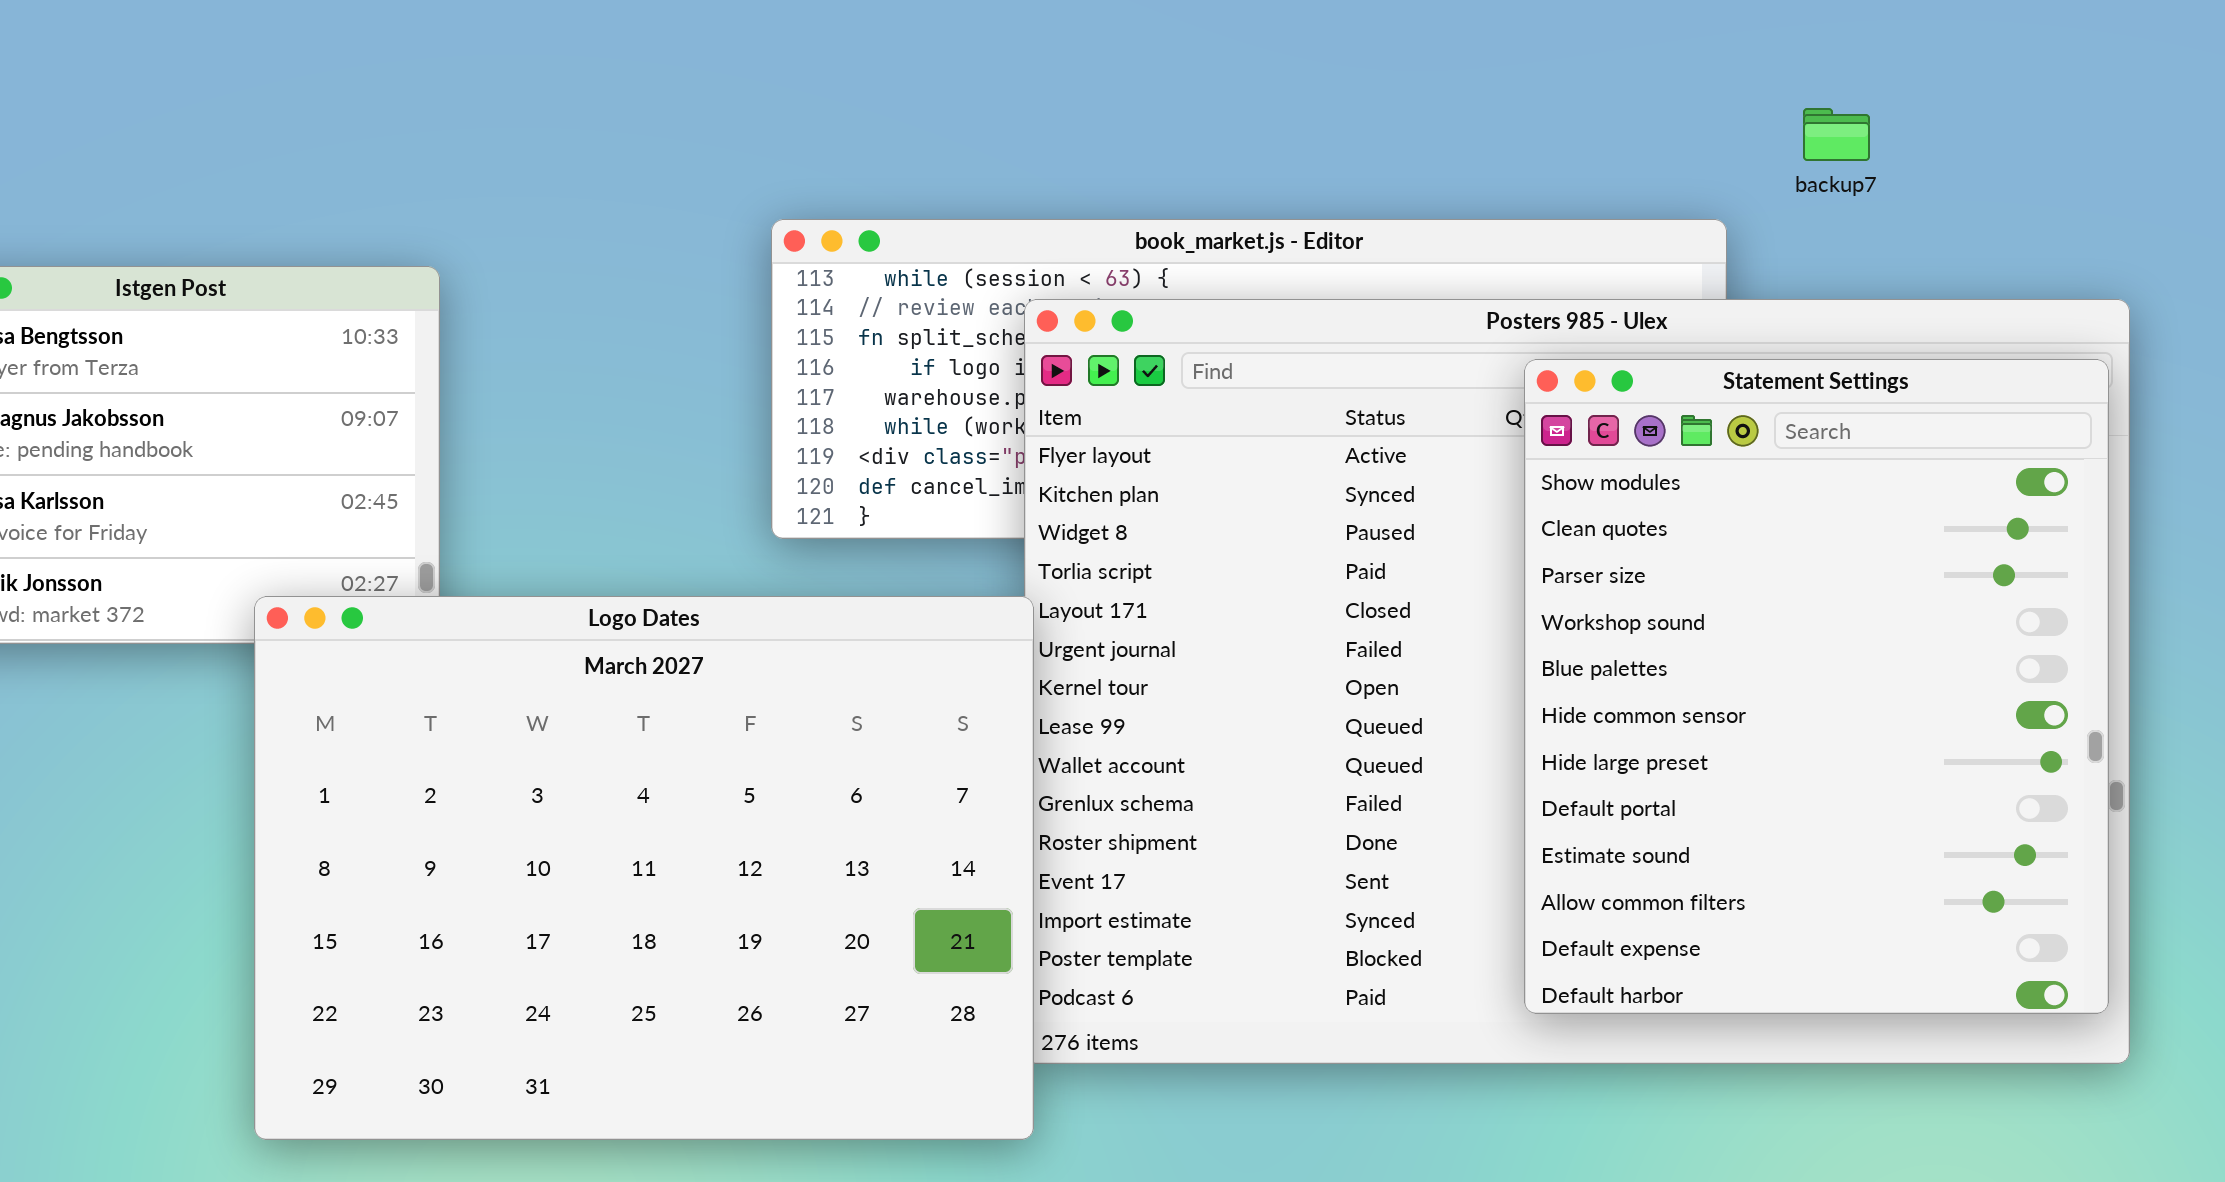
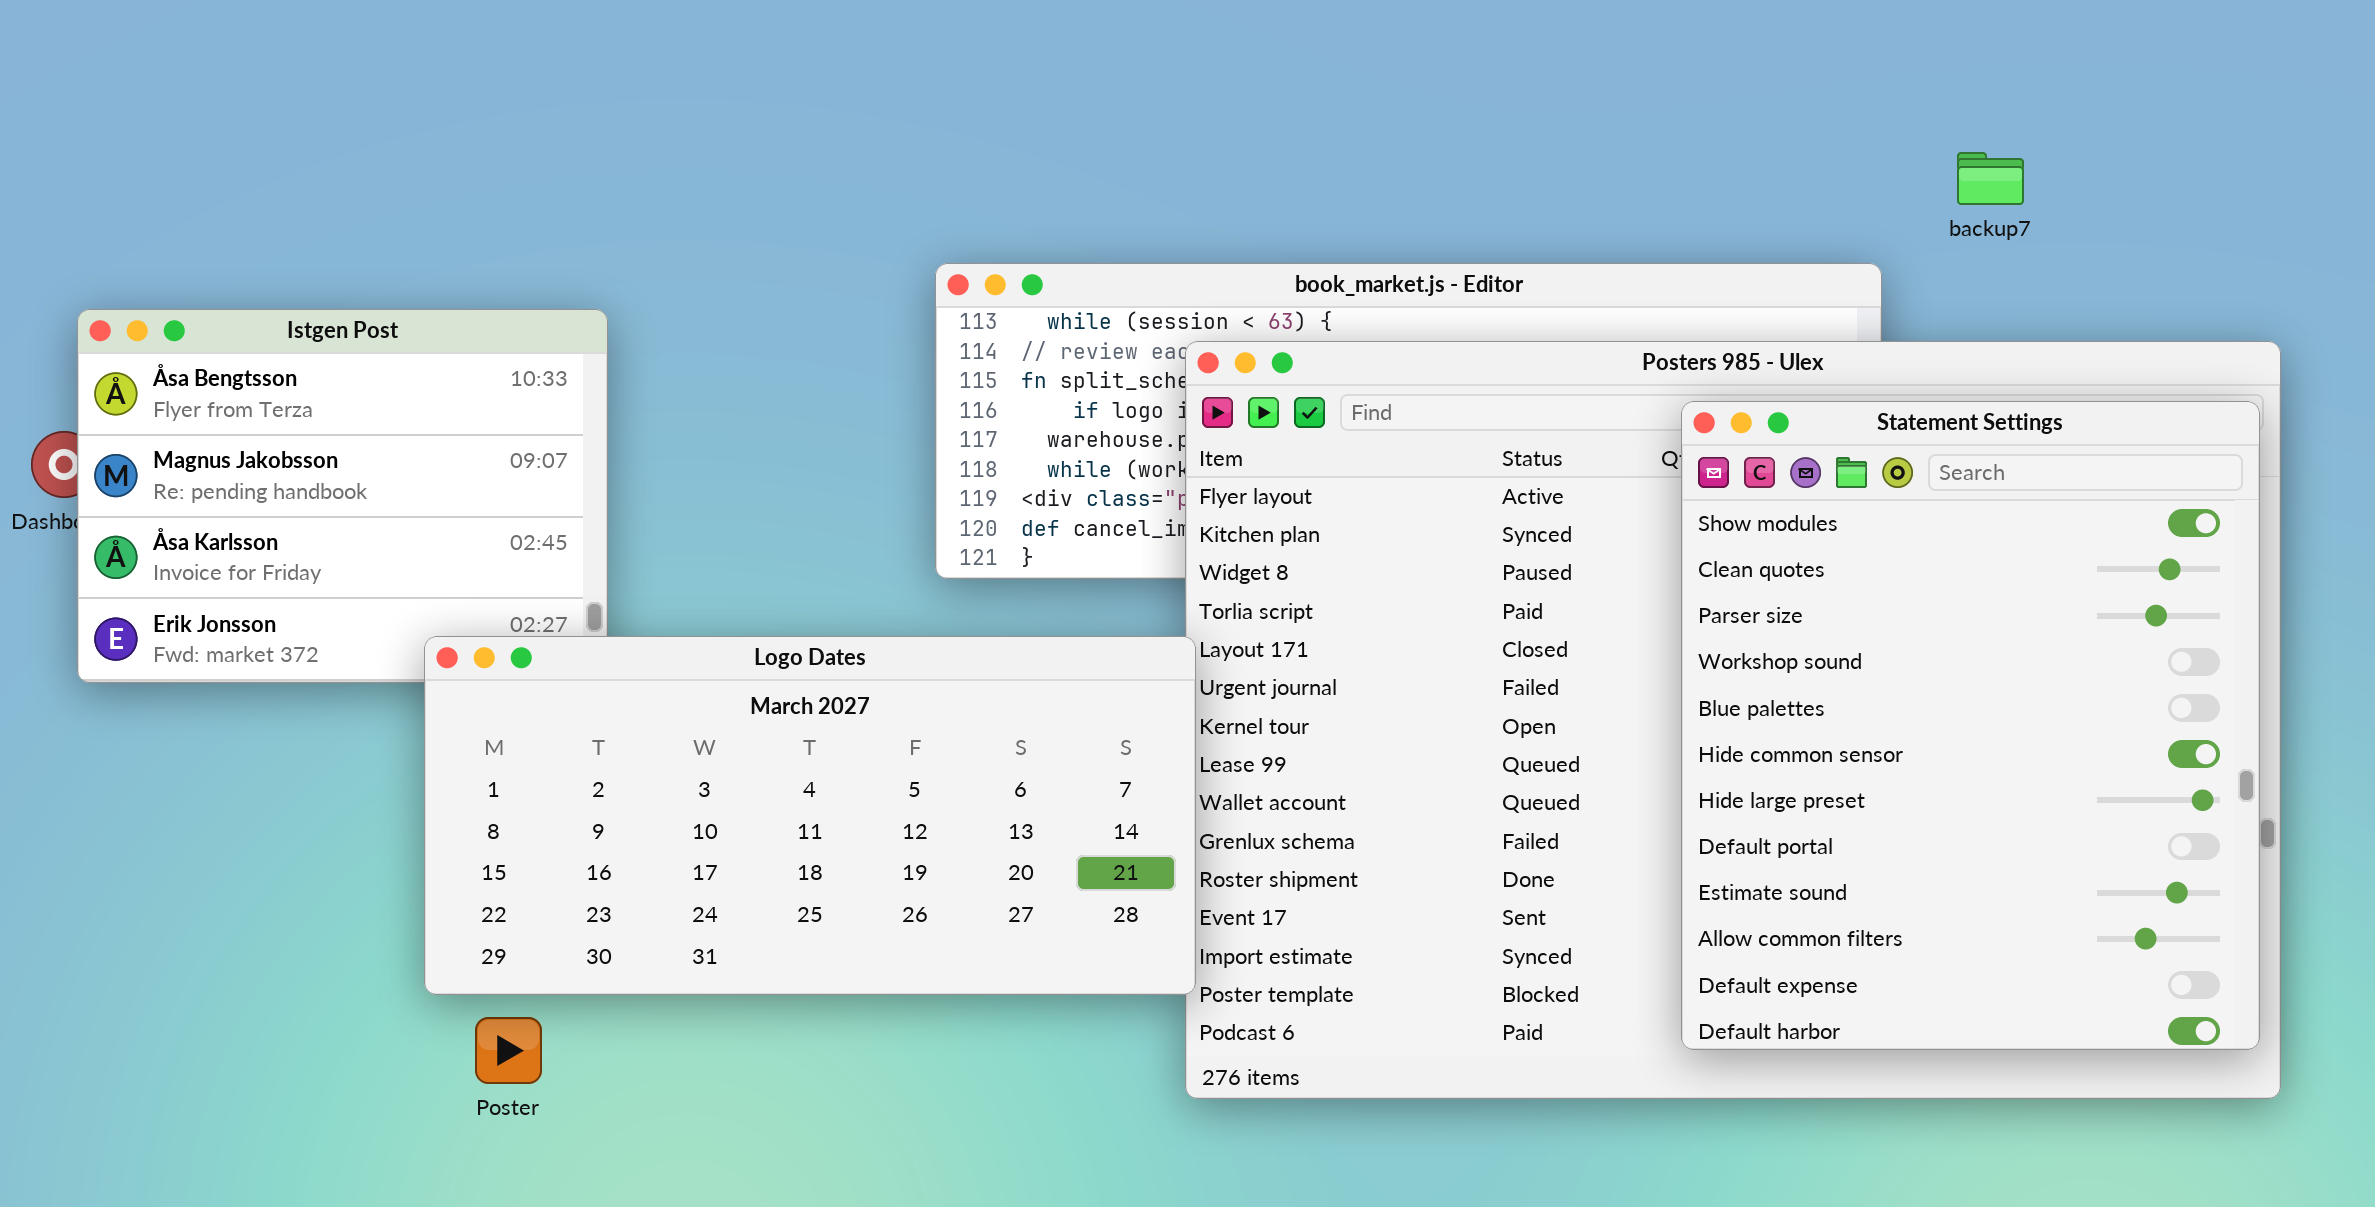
Logo Dates: [254,596,1034,1140] -> [424,636,1196,995], resized

